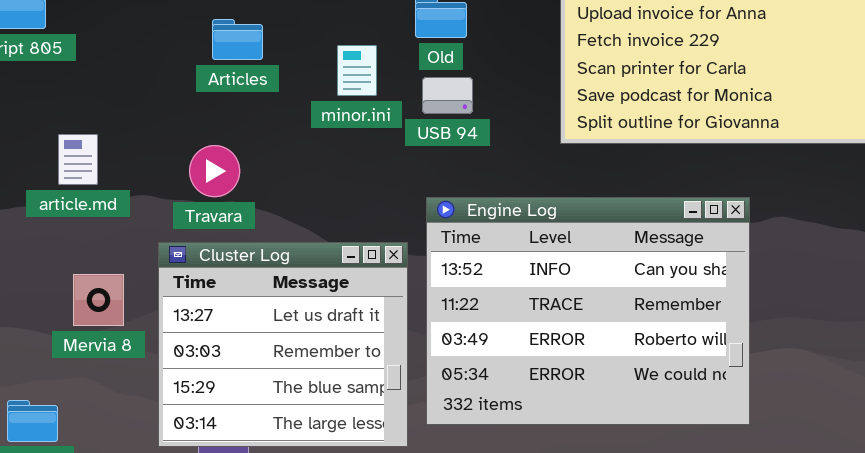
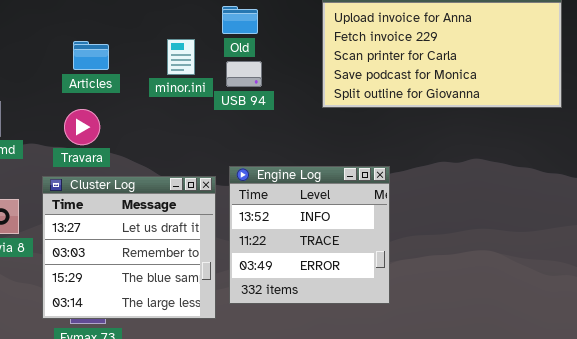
Articles: [212,19,263,60] -> [73,41,109,70], moved
Engine Log: [426,197,750,425] -> [229,166,390,304], resized

